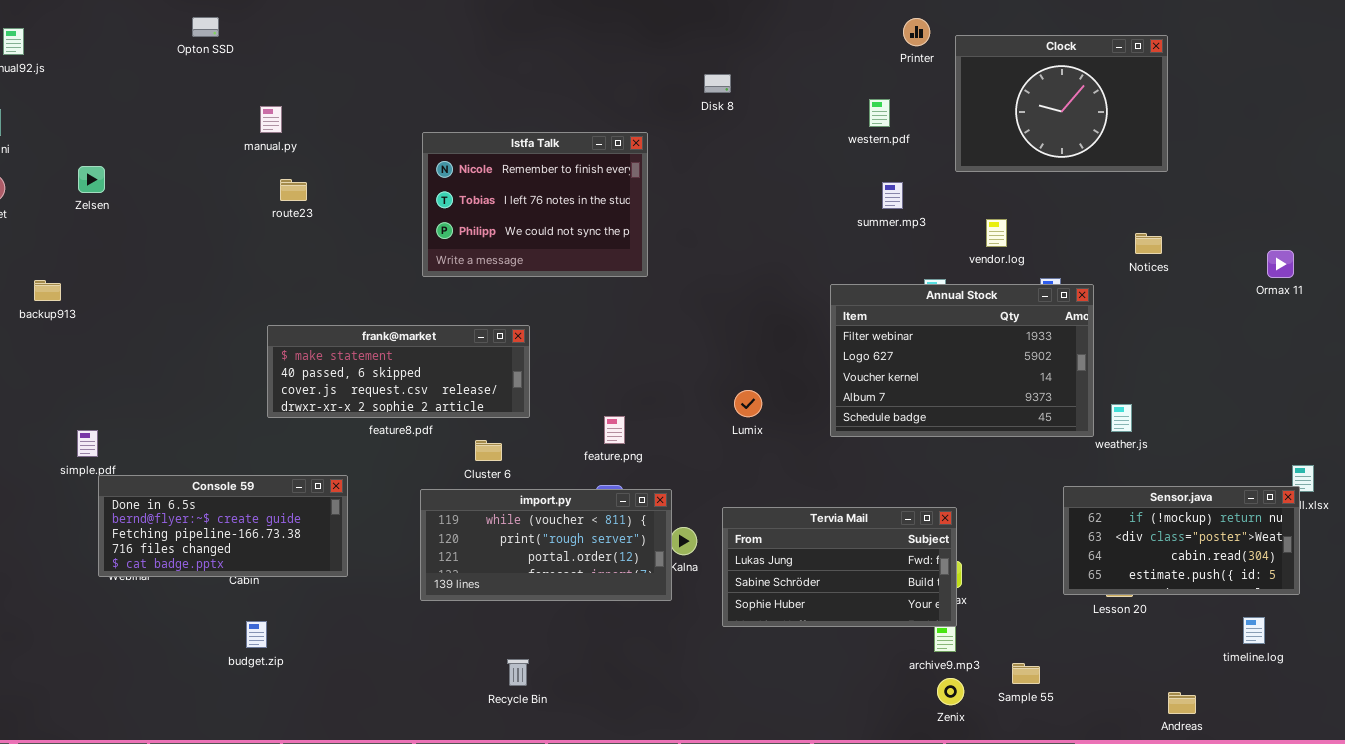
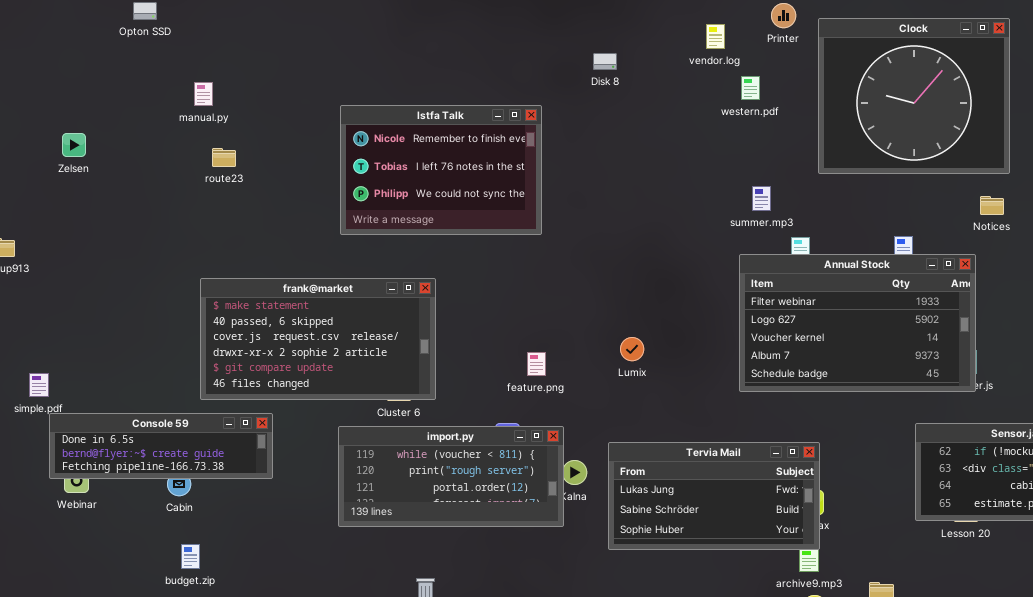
Clock: [955,35,1168,172] -> [818,18,1010,174], resized
Zelsen: [78,166,105,193] -> [62,133,86,157], moved
summer.mp3: [882,182,903,209] -> [752,186,771,211], moved
vendor.log: [986,219,1007,247] -> [706,24,725,49], moved
Annual Stock: [830,284,1094,437] -> [739,254,976,392], moved
frank@market: [267,325,530,418] -> [200,278,436,400], resized
feature.png: [604,416,625,444] -> [527,352,546,376], moved
Console 59: [98,475,348,577] -> [49,413,273,479], resized

